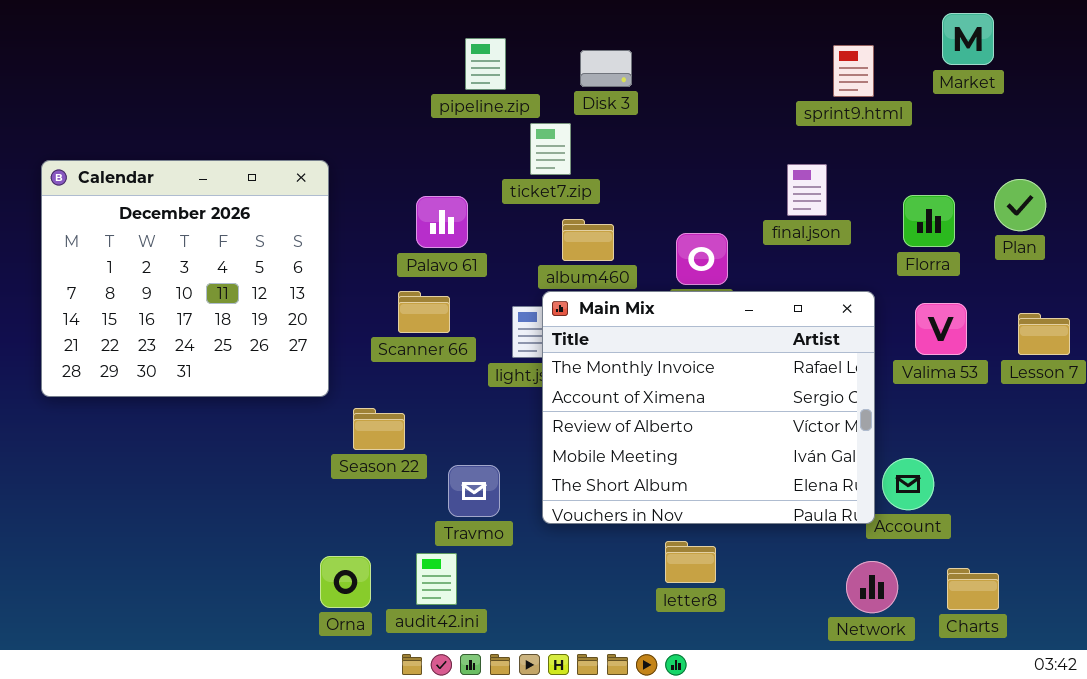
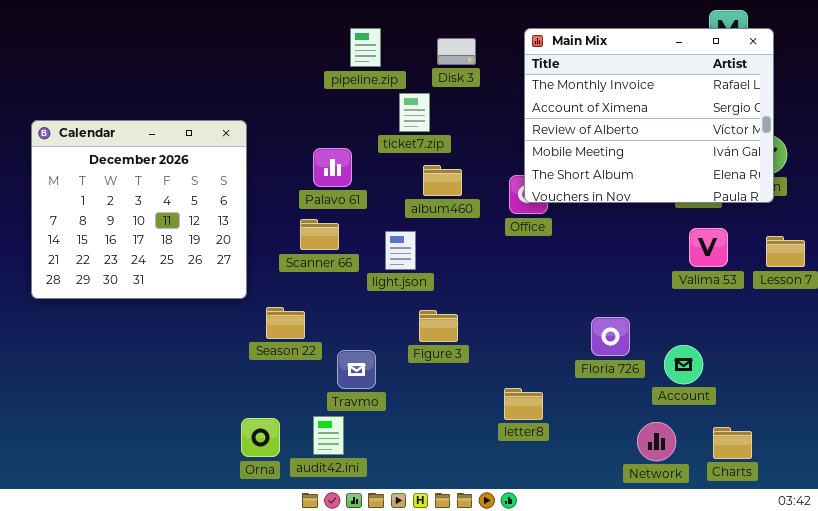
Main Mix: [542,291,875,524] -> [524,28,774,203], moved
letter8: [665,541,716,583] -> [504,388,543,420], moved

